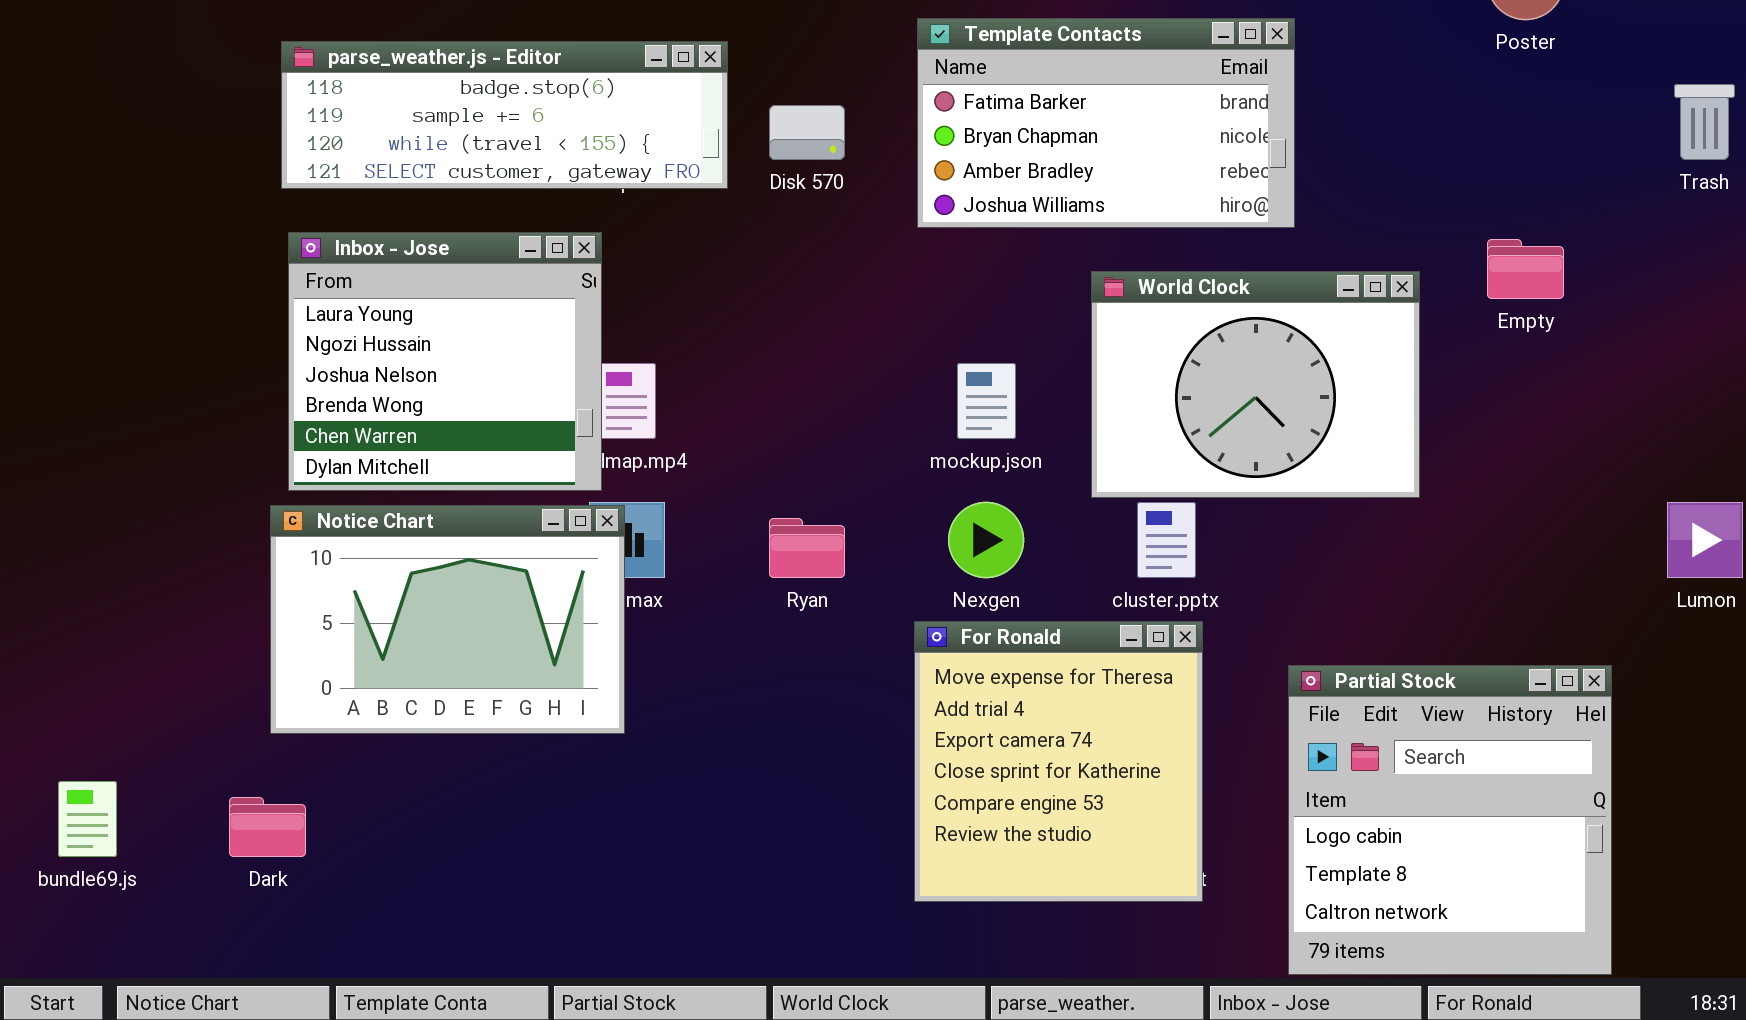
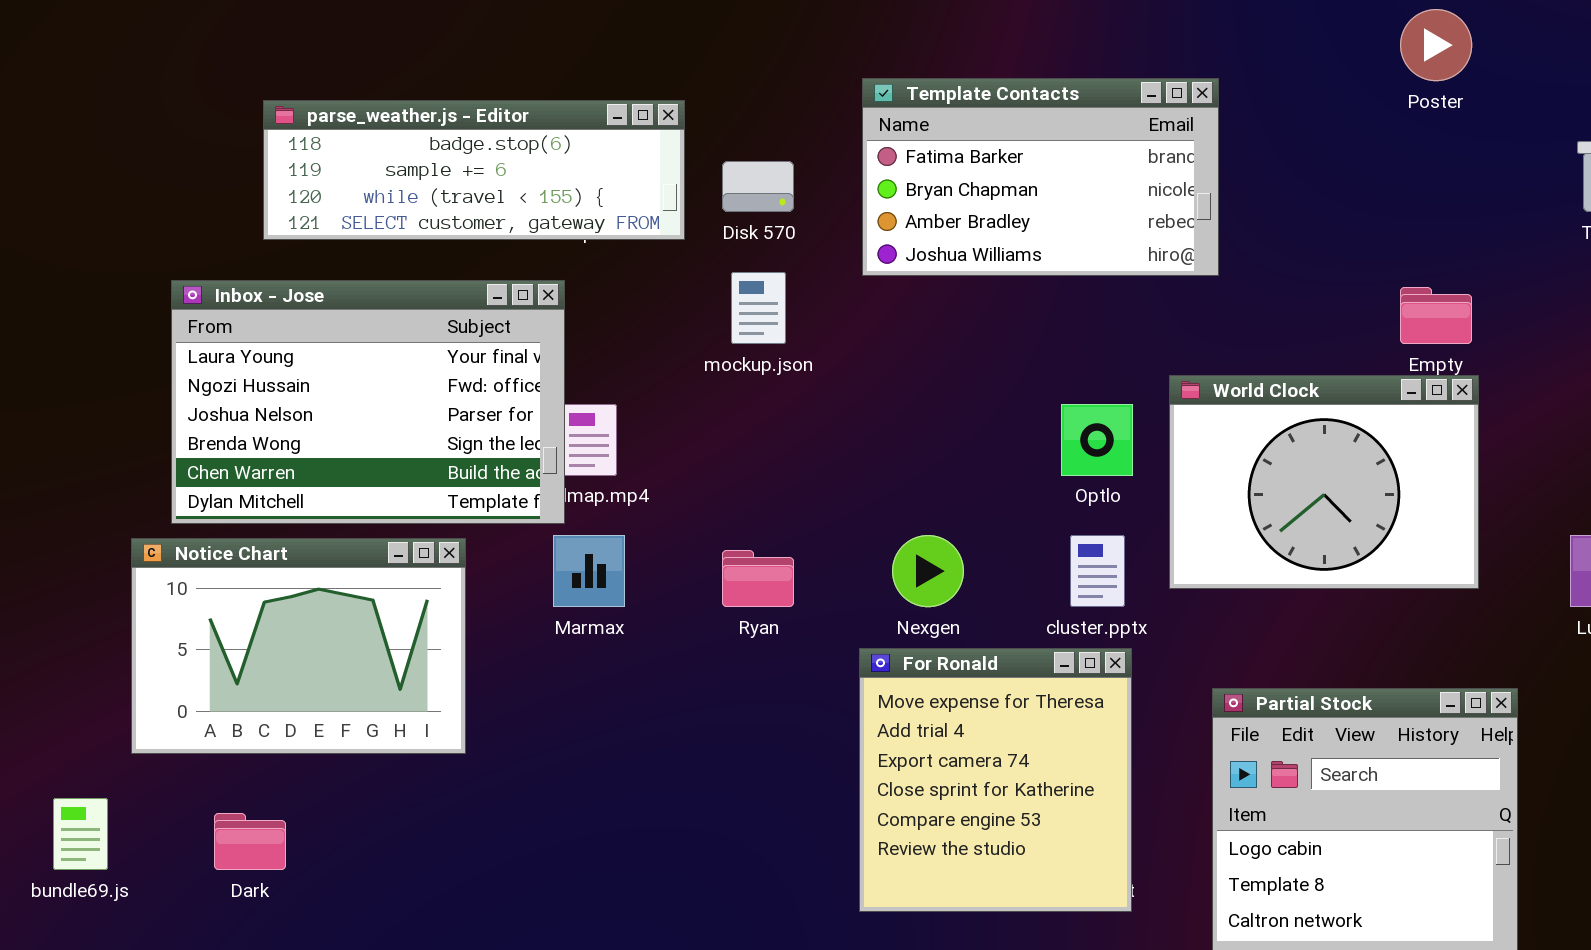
Inbox - Jose: [288,232,602,491] -> [171,280,565,524], resized
World Clock: [1091,271,1420,498] -> [1169,375,1479,589], moved
mockup.json: [957,363,1016,439] -> [731,272,786,344], moved
Notice Chart: [270,505,625,734] -> [131,538,466,754], moved

